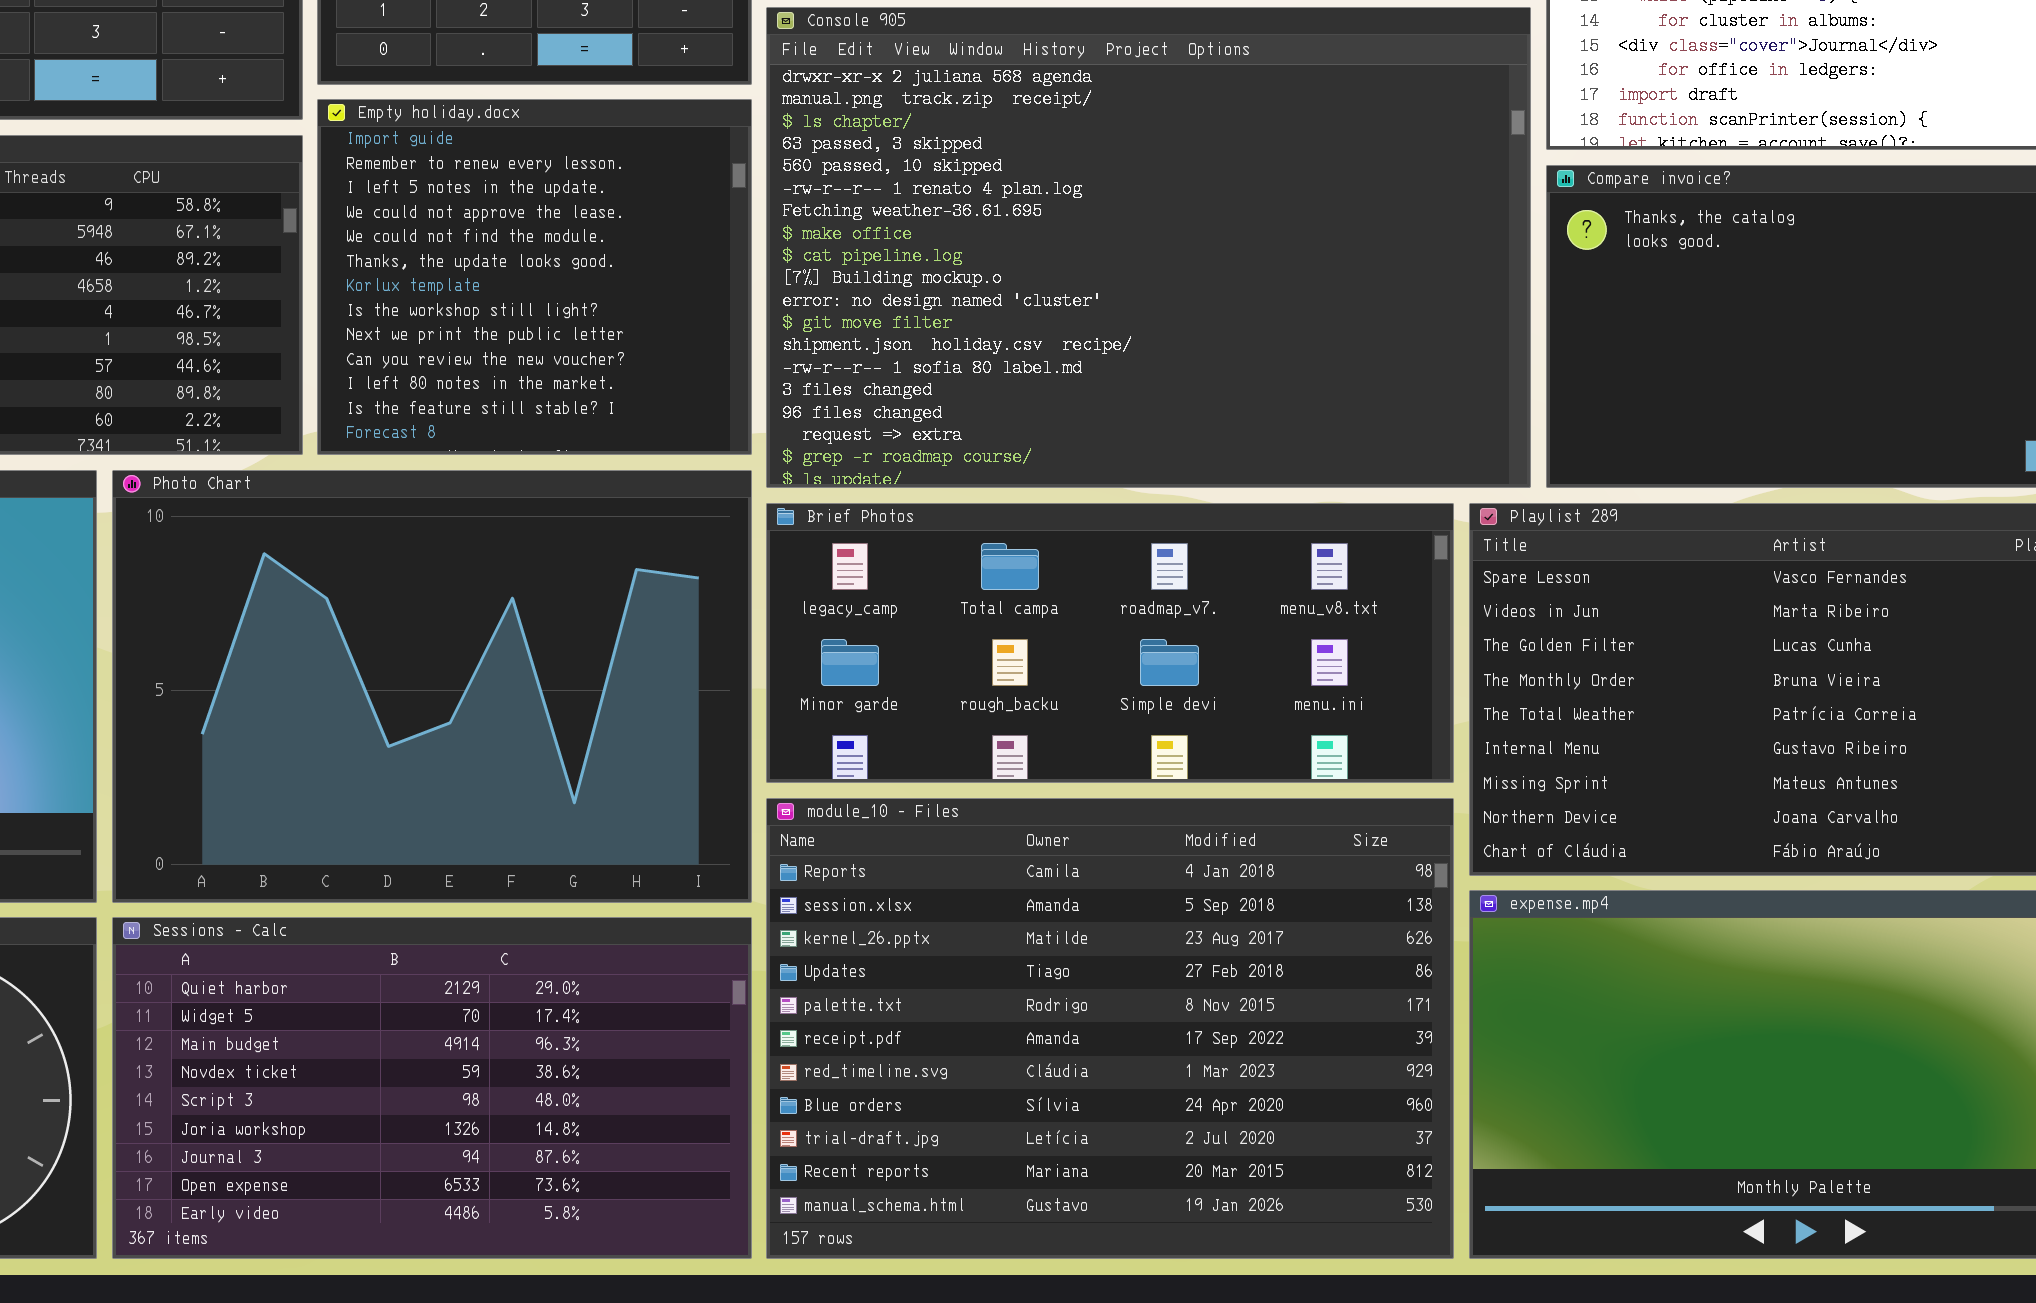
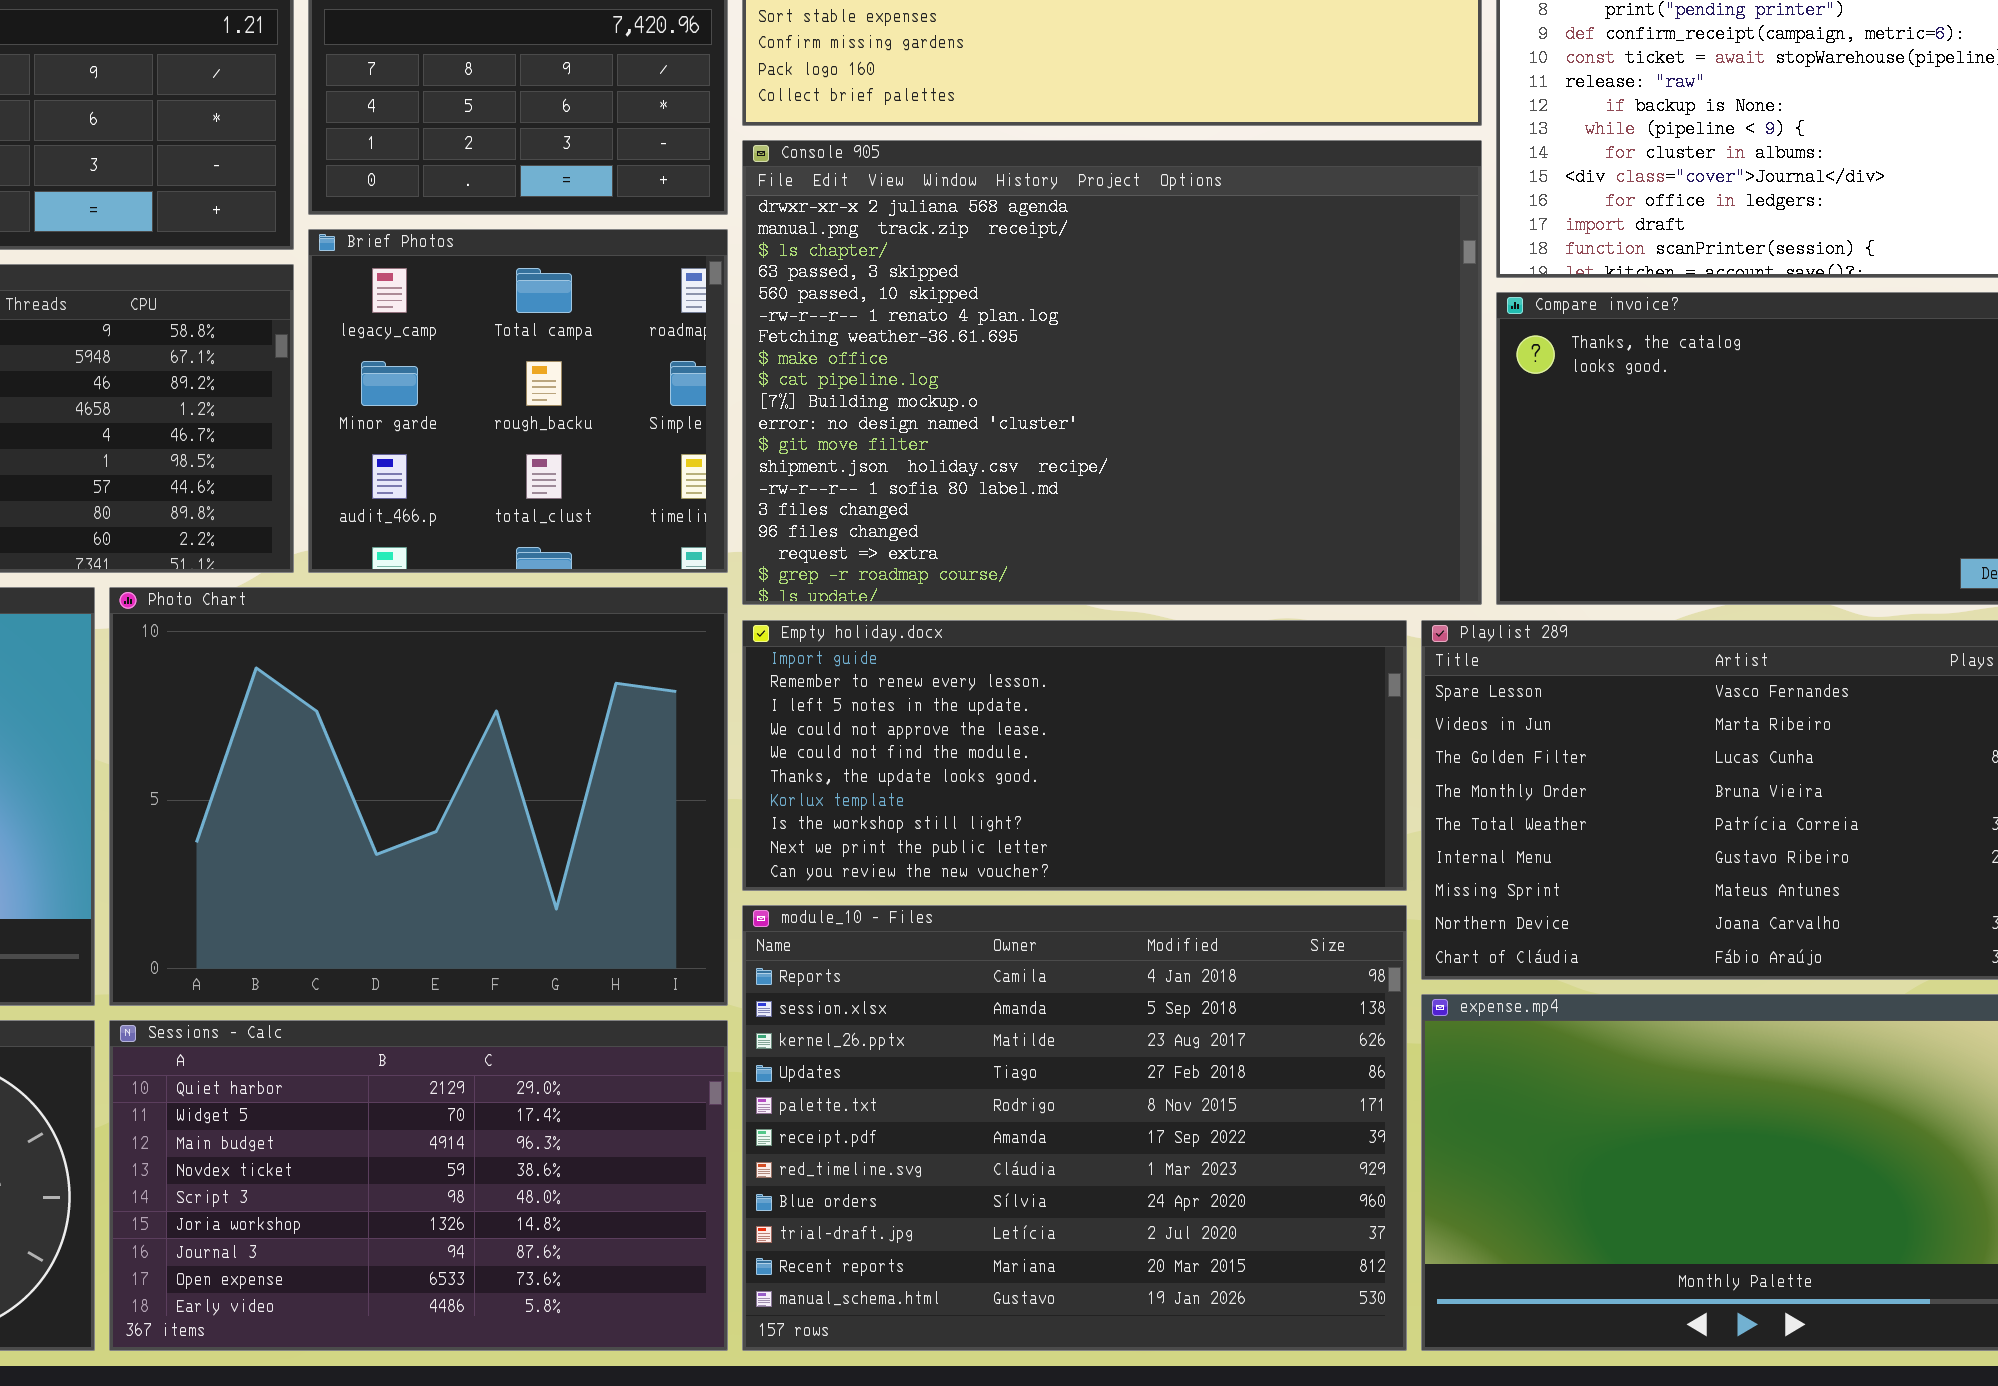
Empty holiday.docx: [317,99,752,455] -> [742,620,1407,891], moved, resized
Brief Photos: [766,503,1454,783] -> [308,229,728,573], moved, resized

